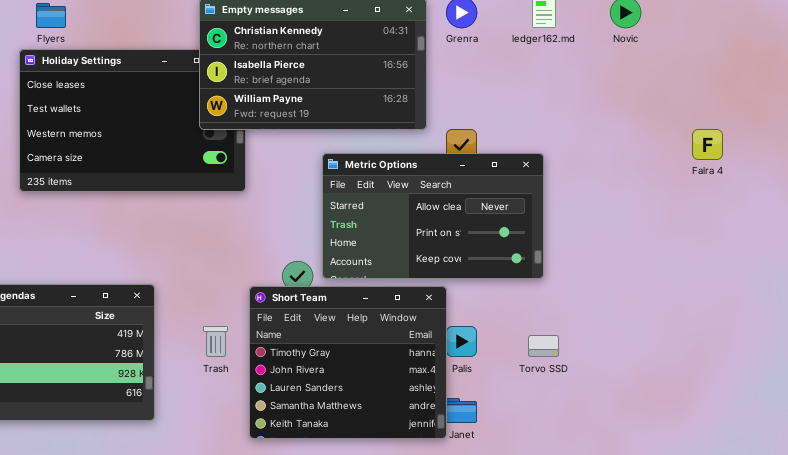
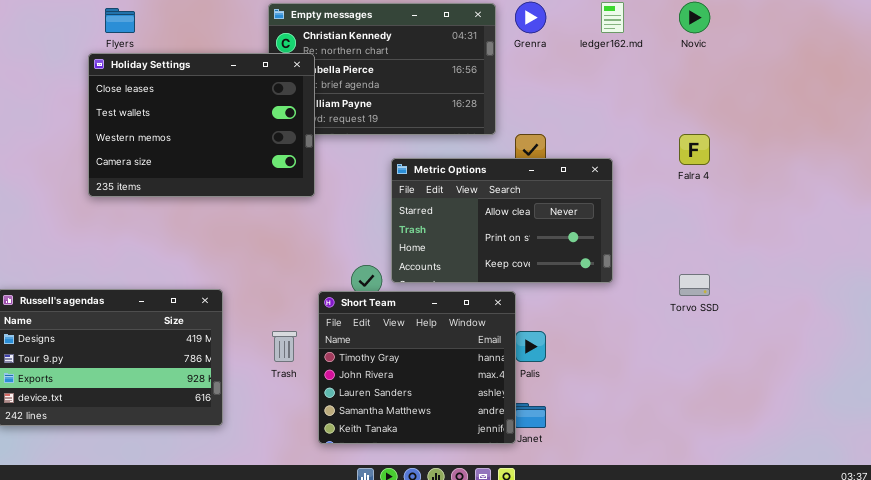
Holiday Settings: [19,49,246,192] -> [88,53,315,197], raised
Falra 4: [692,129,723,160] -> [679,134,710,165], moved
Torvo SSD: [528,335,559,357] -> [679,274,710,296], moved

